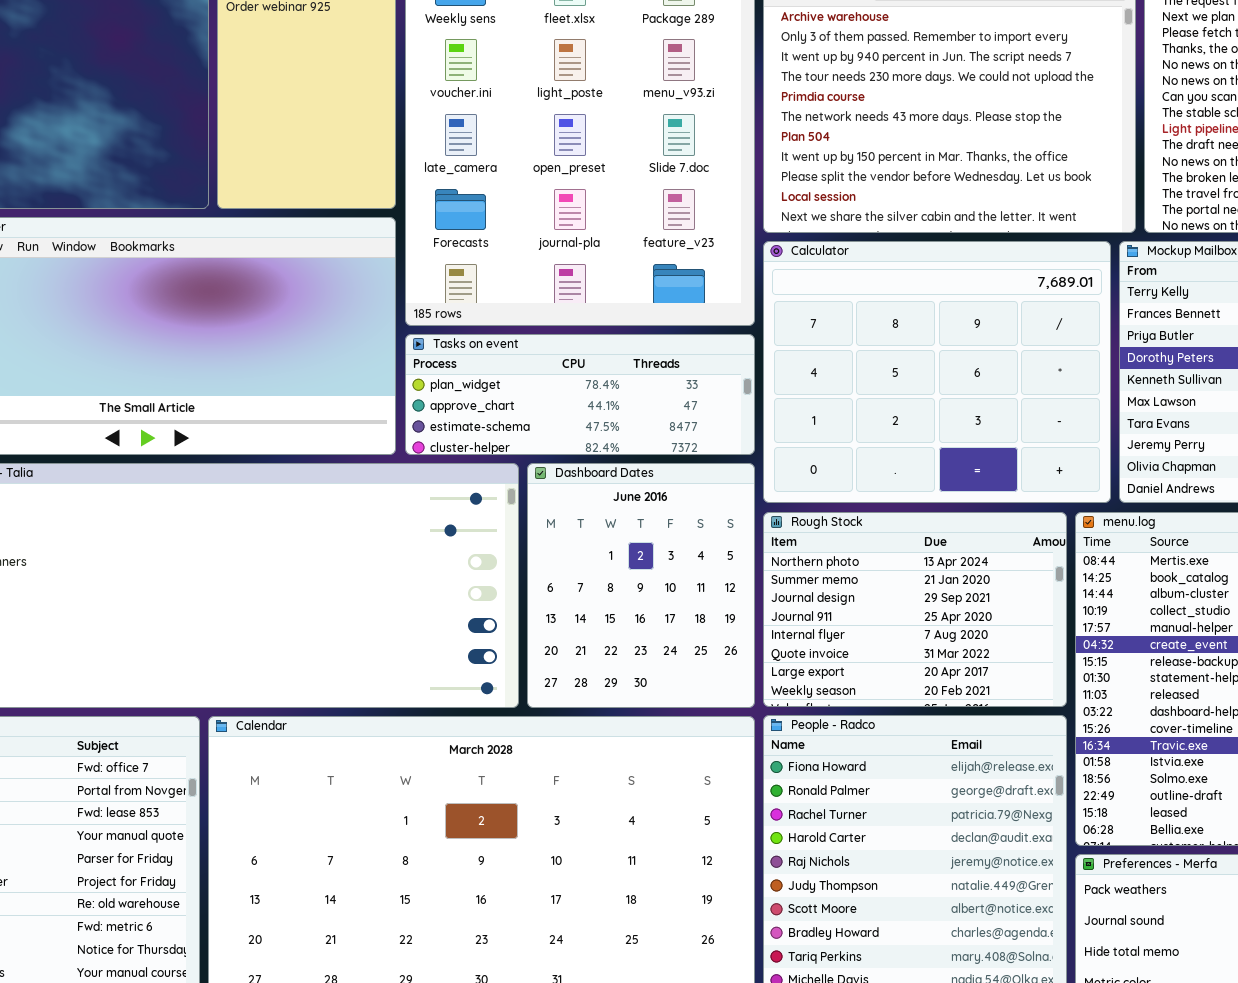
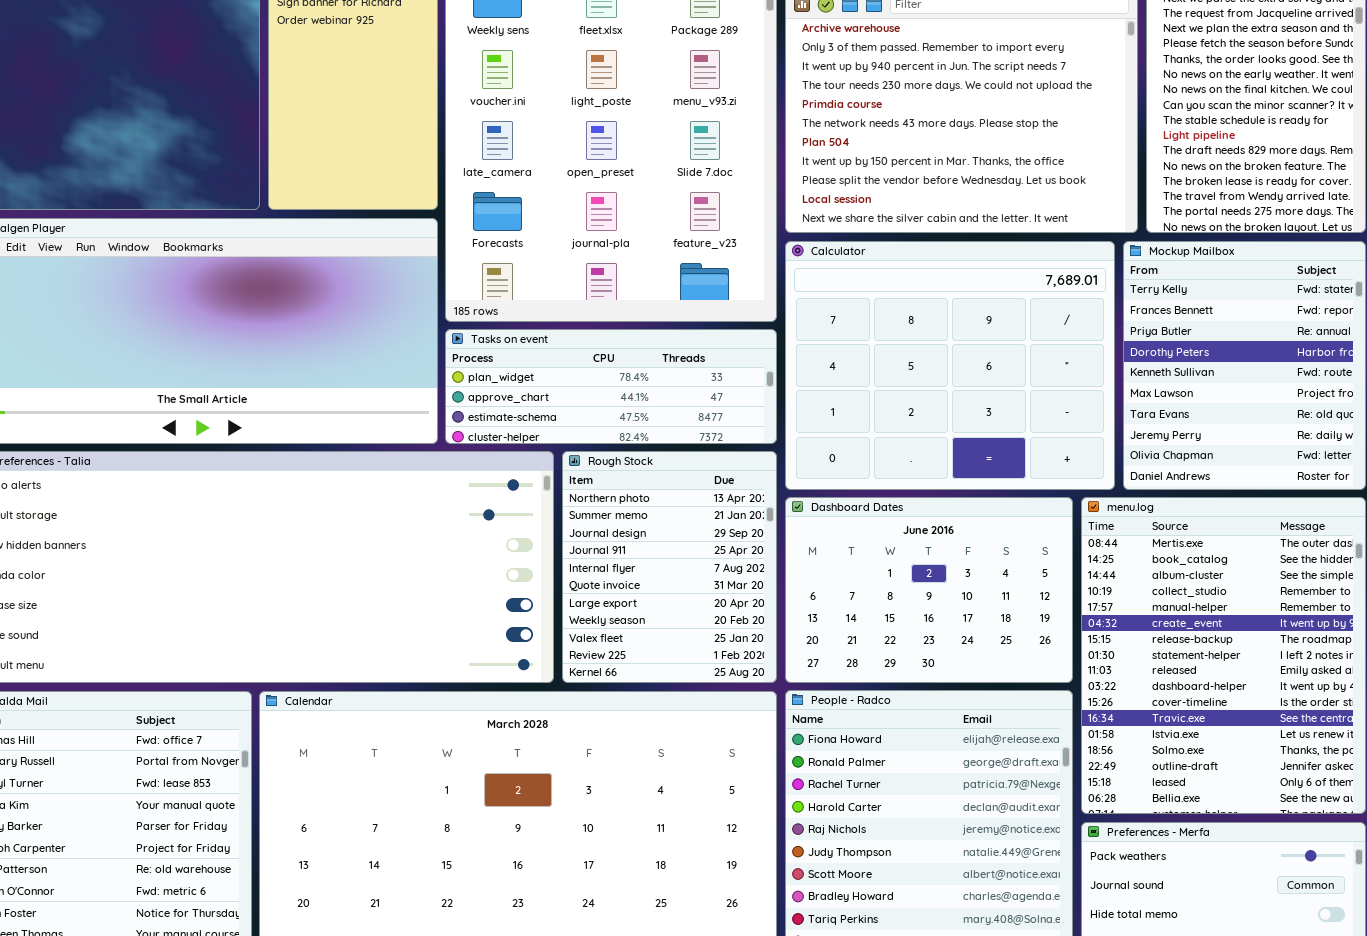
Dashboard Dates: [527,463,755,708] -> [785,497,1073,683], moved, resized
Rough Stock: [763,512,1067,707] -> [562,451,777,683], moved, resized

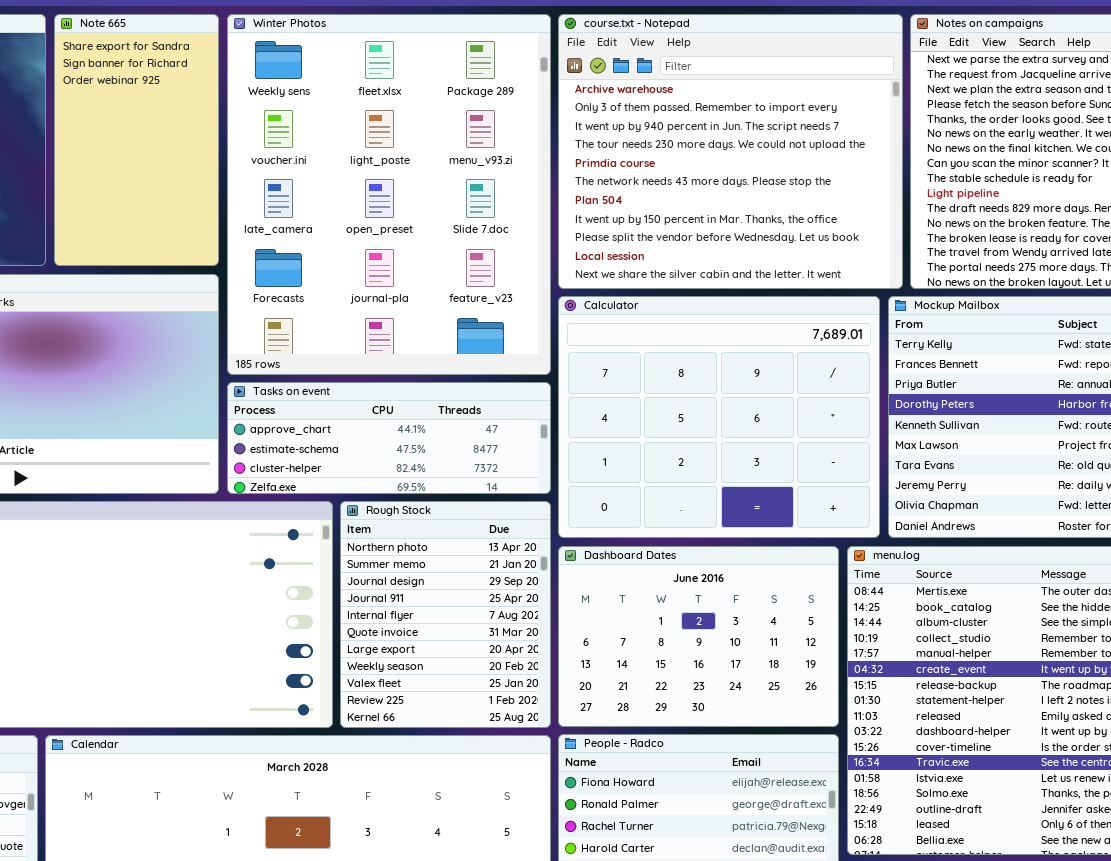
Tasks on event: [445,329,777,444] -> [227,382,551,494], scrolled down 1 row

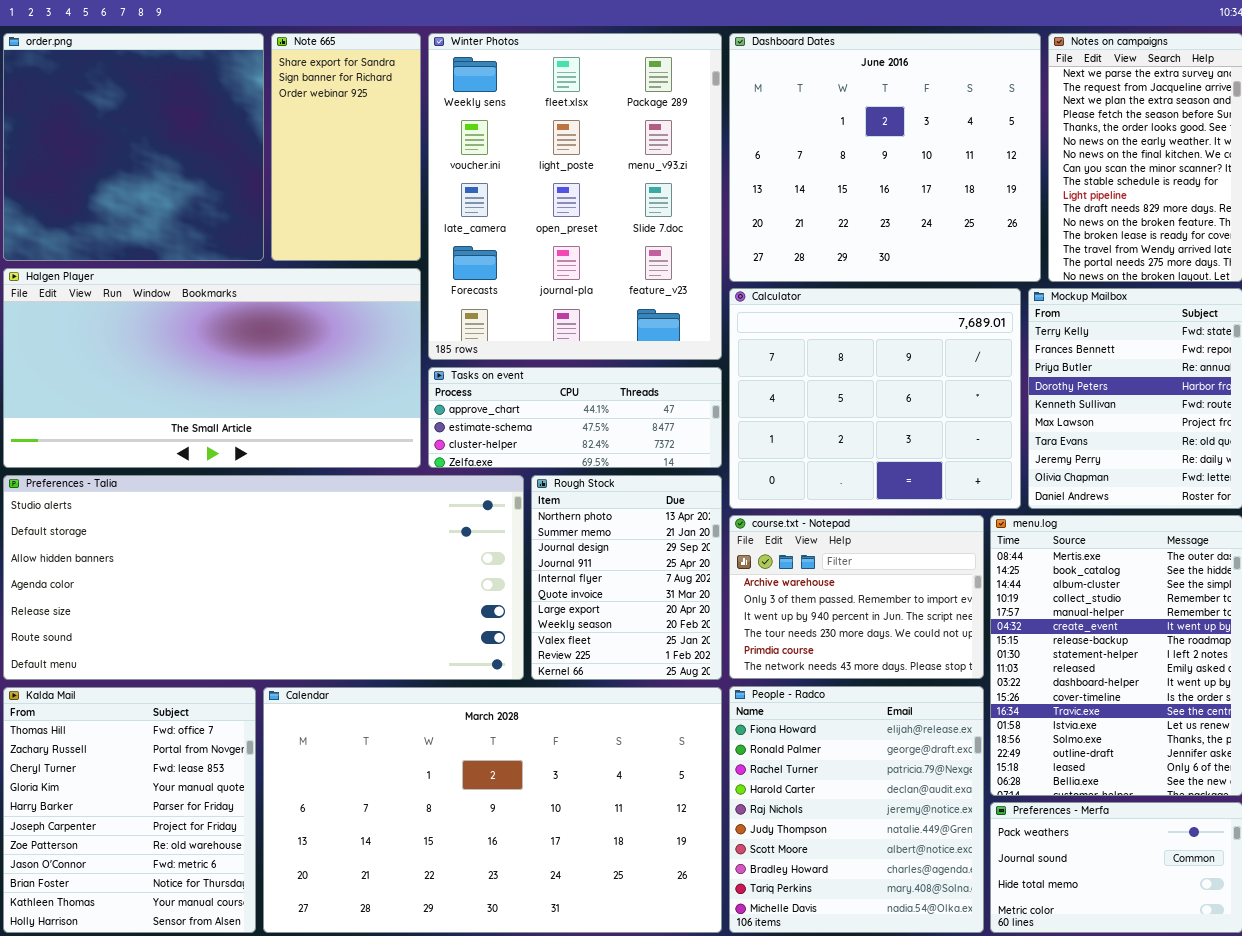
course.txt - Notepad: [558,14,903,289] -> [729,515,984,679], moved, resized
Dashboard Dates: [558,546,839,727] -> [729,33,1041,282], moved, resized

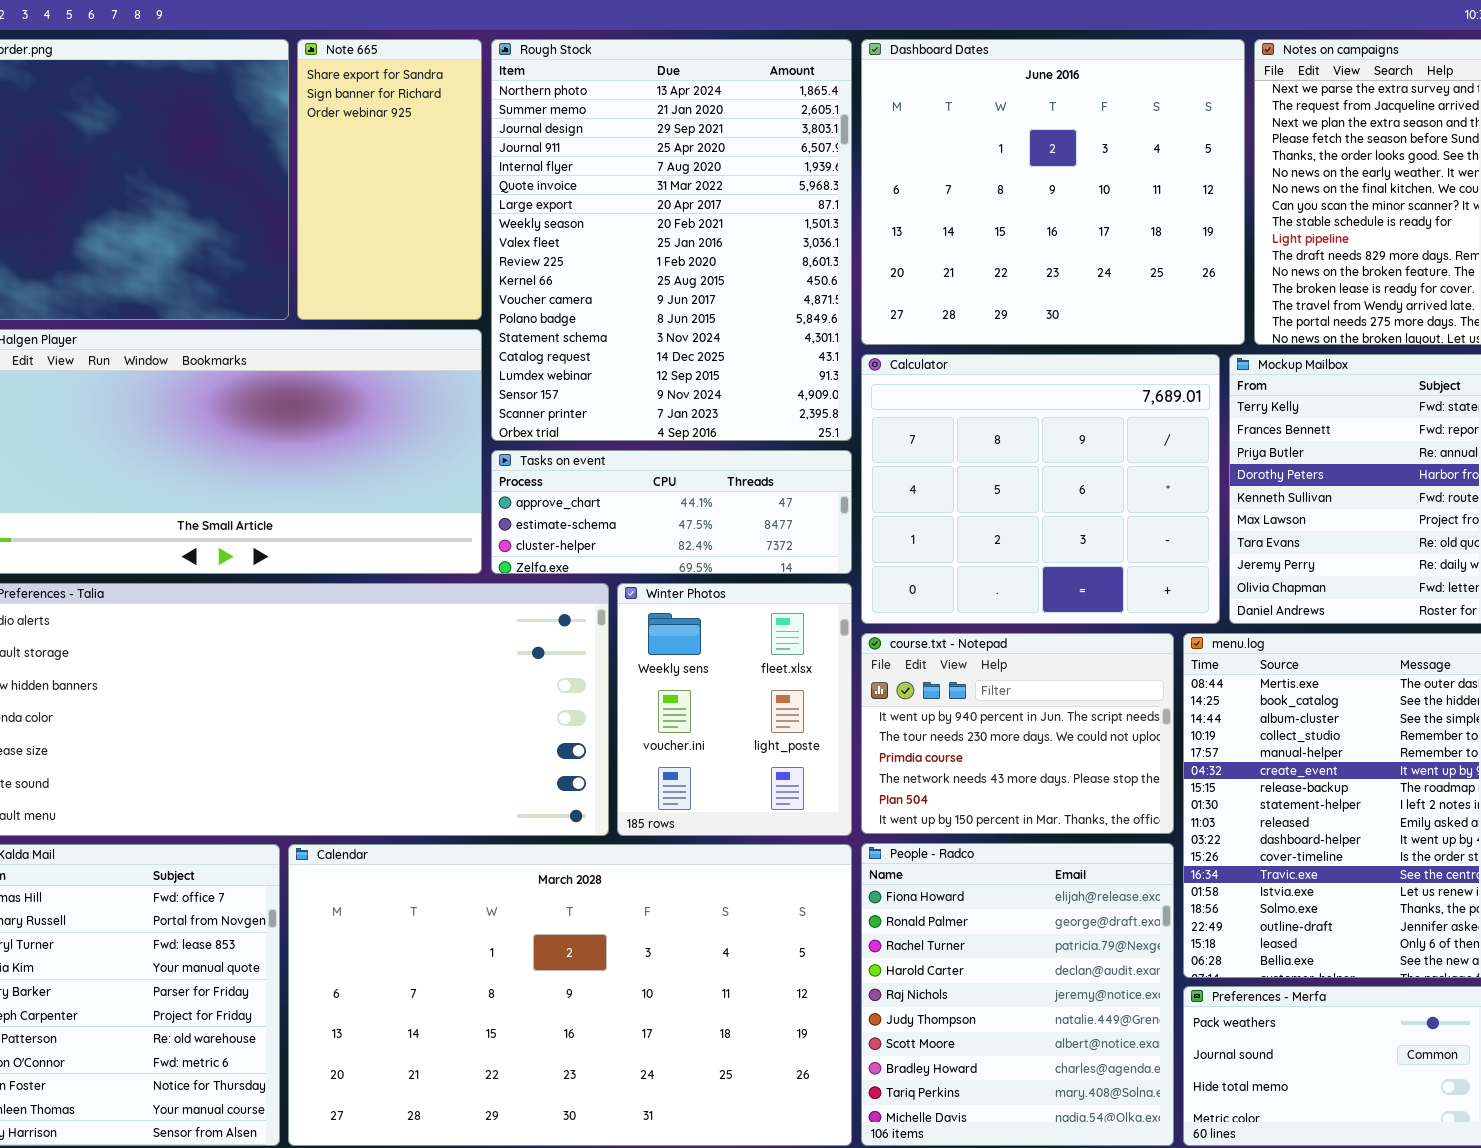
Winter Photos: [428,33,722,360] -> [617,583,852,836], moved, resized
Rough Stock: [531,475,722,680] -> [491,39,852,441], moved, resized
course.txt - Notepad: [729,515,984,679] -> [861,633,1174,834], scrolled down 2 rows

